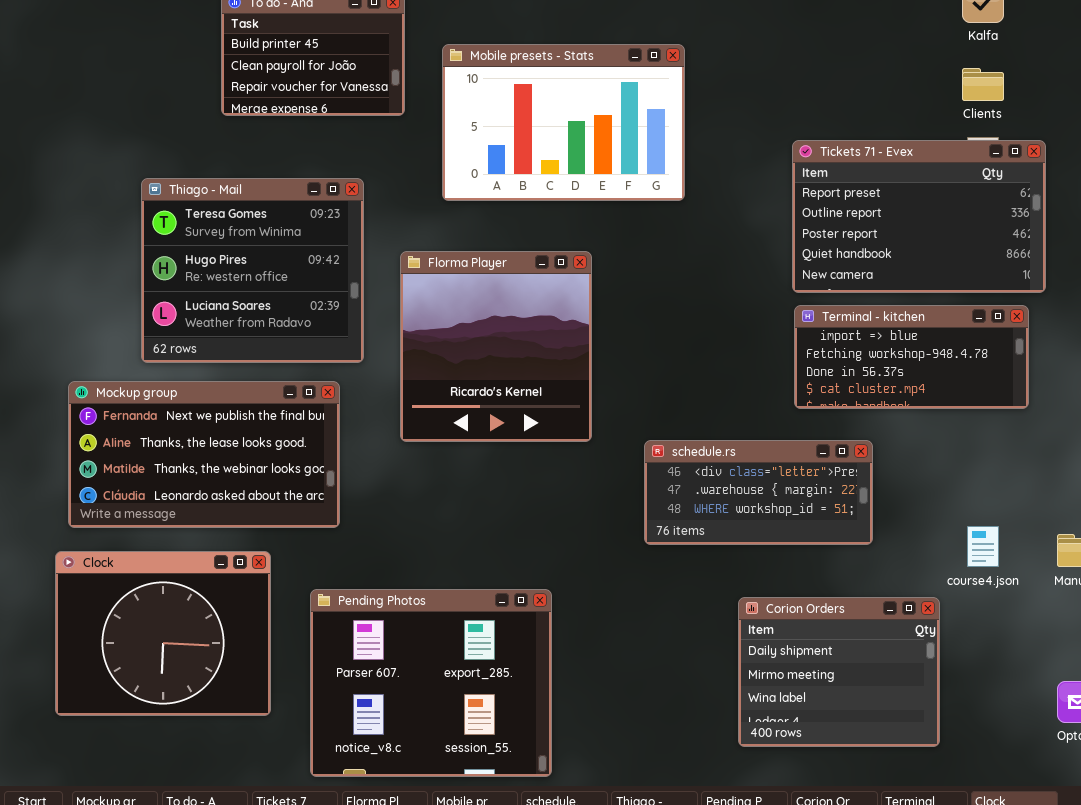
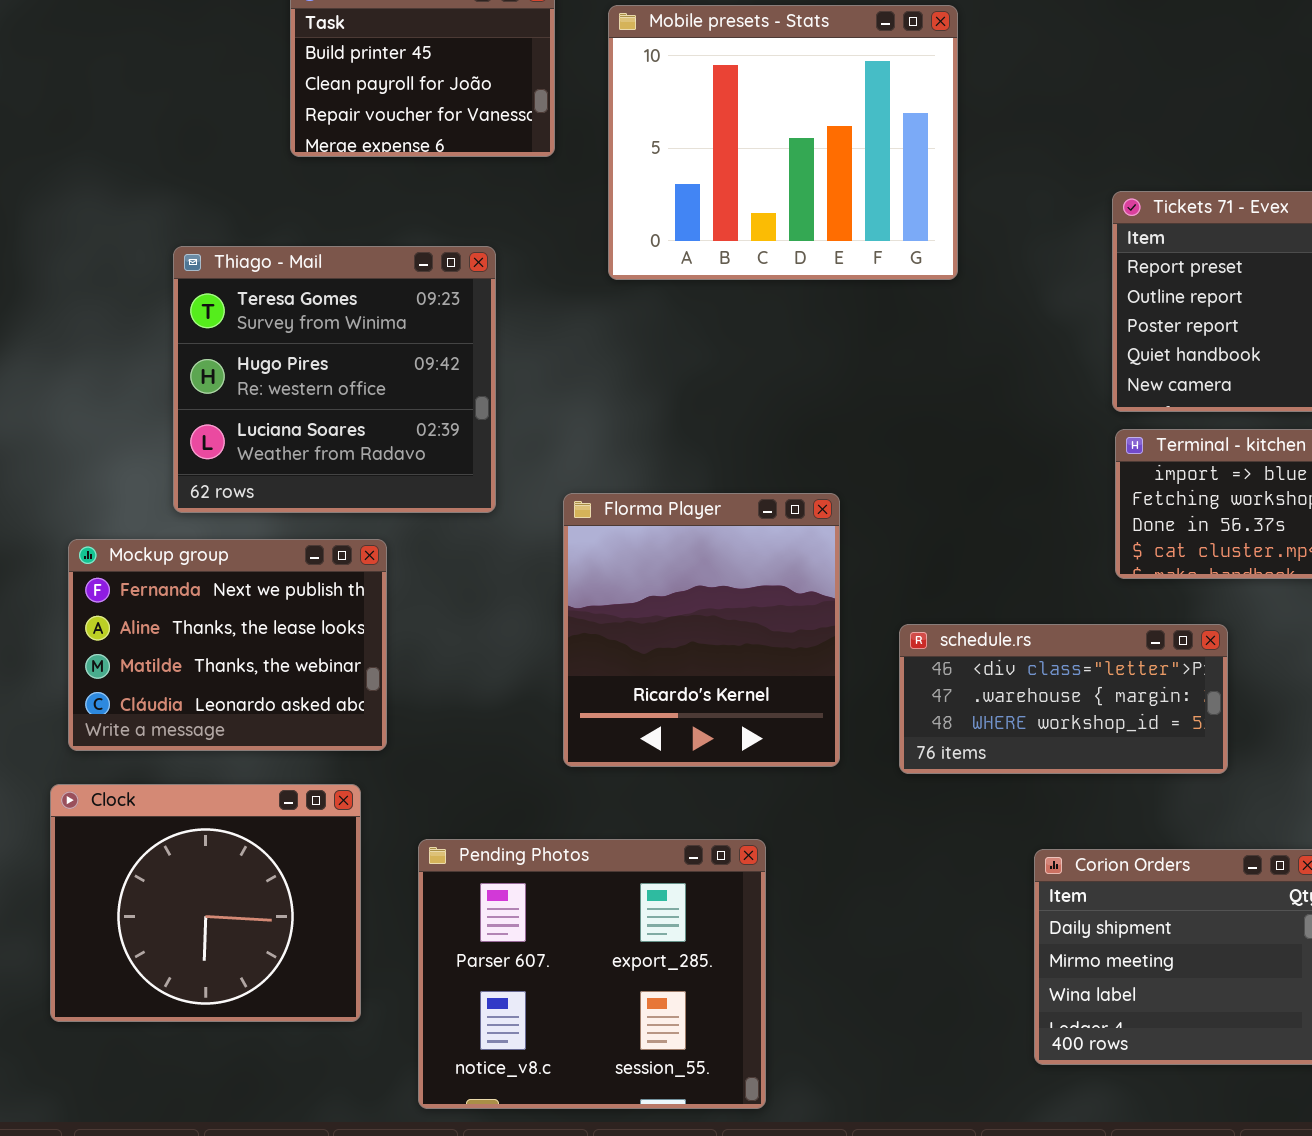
Mobile presets - Stats: [442,44,685,201] -> [608,5,958,280], resized
Florma Player: [400,251,592,442] -> [563,493,840,767], moved
Mockup group: [68,381,340,528] -> [68,539,387,751], resized

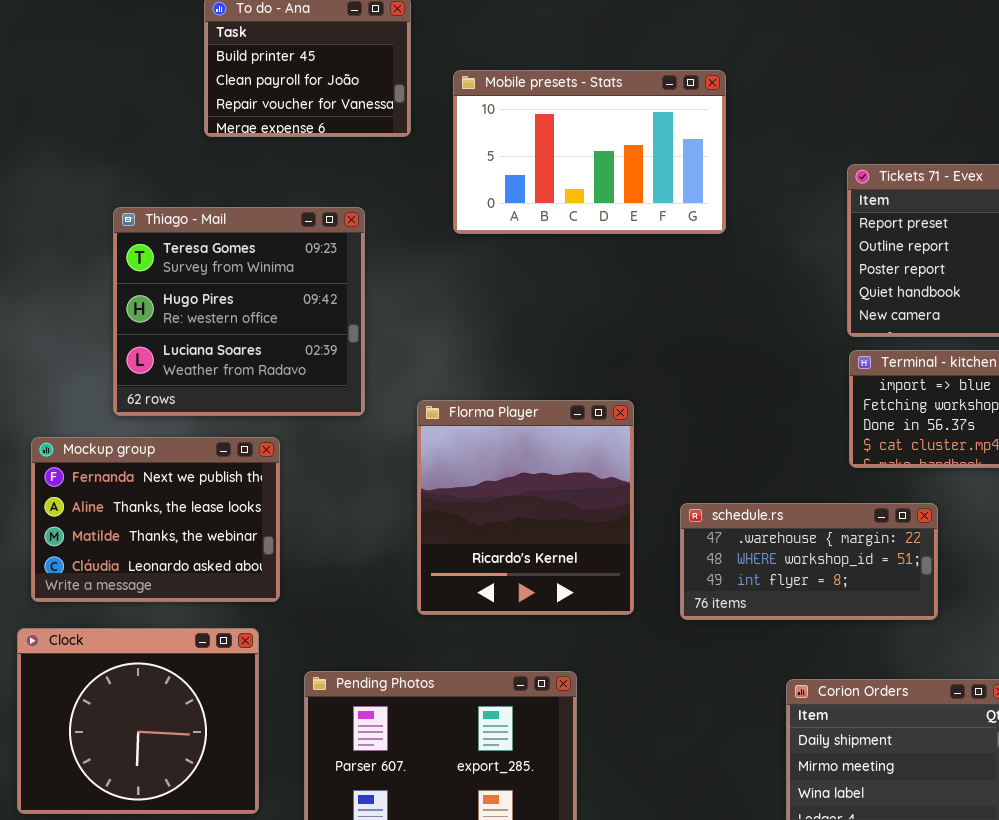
Mobile presets - Stats: [608,5,958,280] -> [453,70,726,234], resized
schedule.rs: [899,624,1228,774] -> [680,503,938,620], scrolled down 1 row

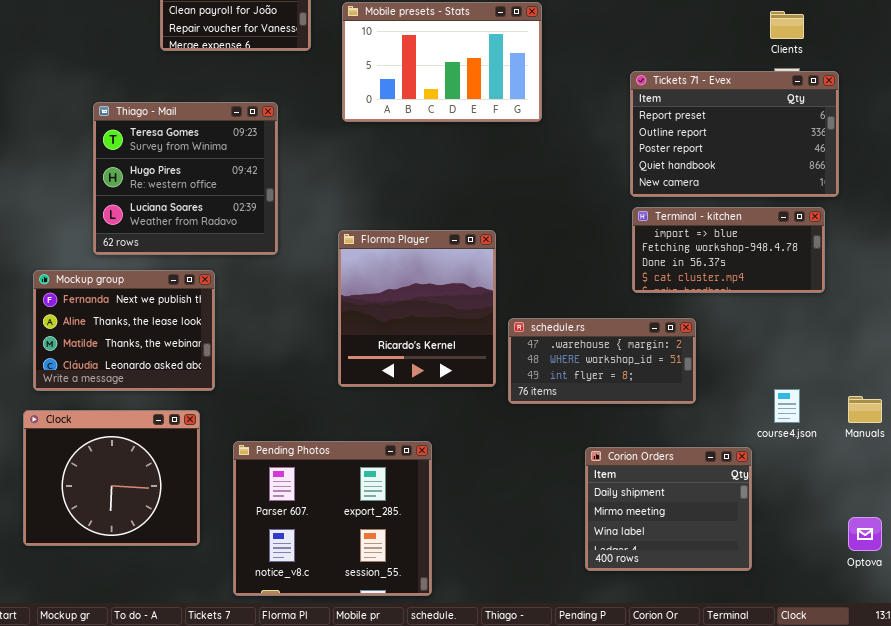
Florma Player: [417,400,634,615] -> [338,230,496,387], moved

